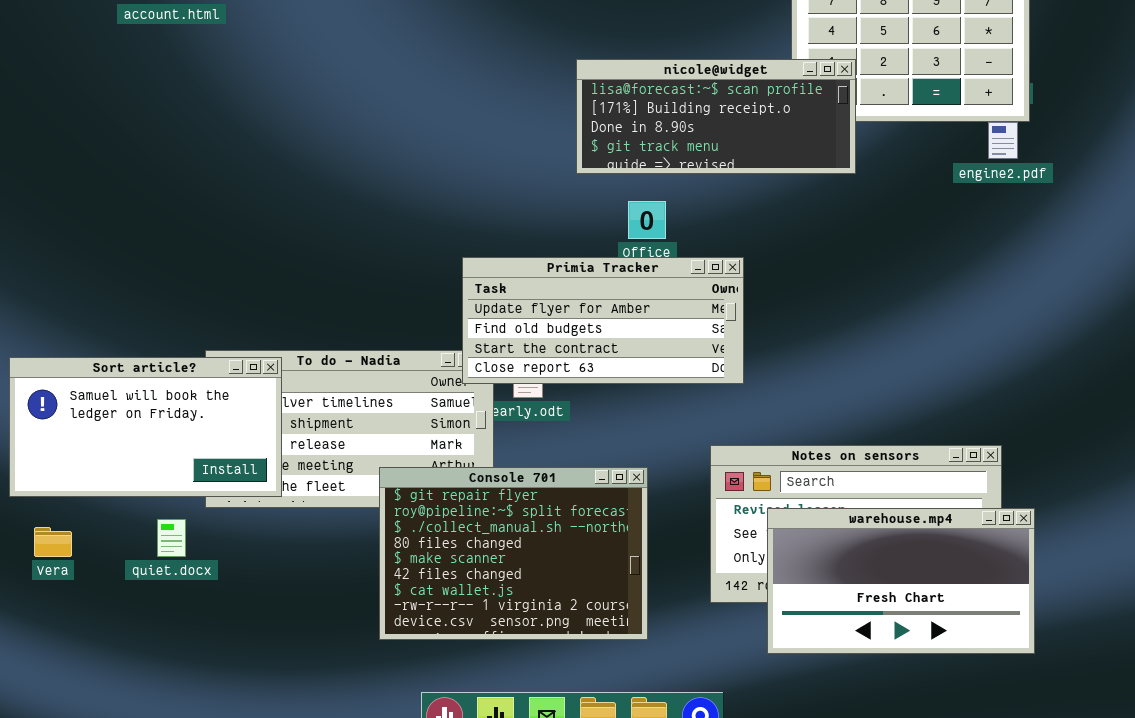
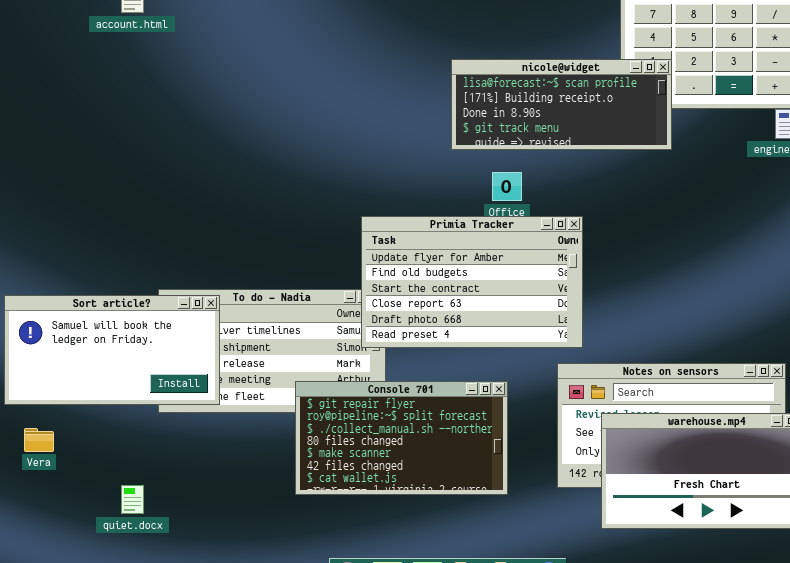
Primia Tracker: [462,257,744,384] -> [361,216,583,348], resized
Console 701: [379,467,648,640] -> [295,381,508,495], resized
quiet.docx: [157,519,186,557] -> [121,485,144,514], moved

